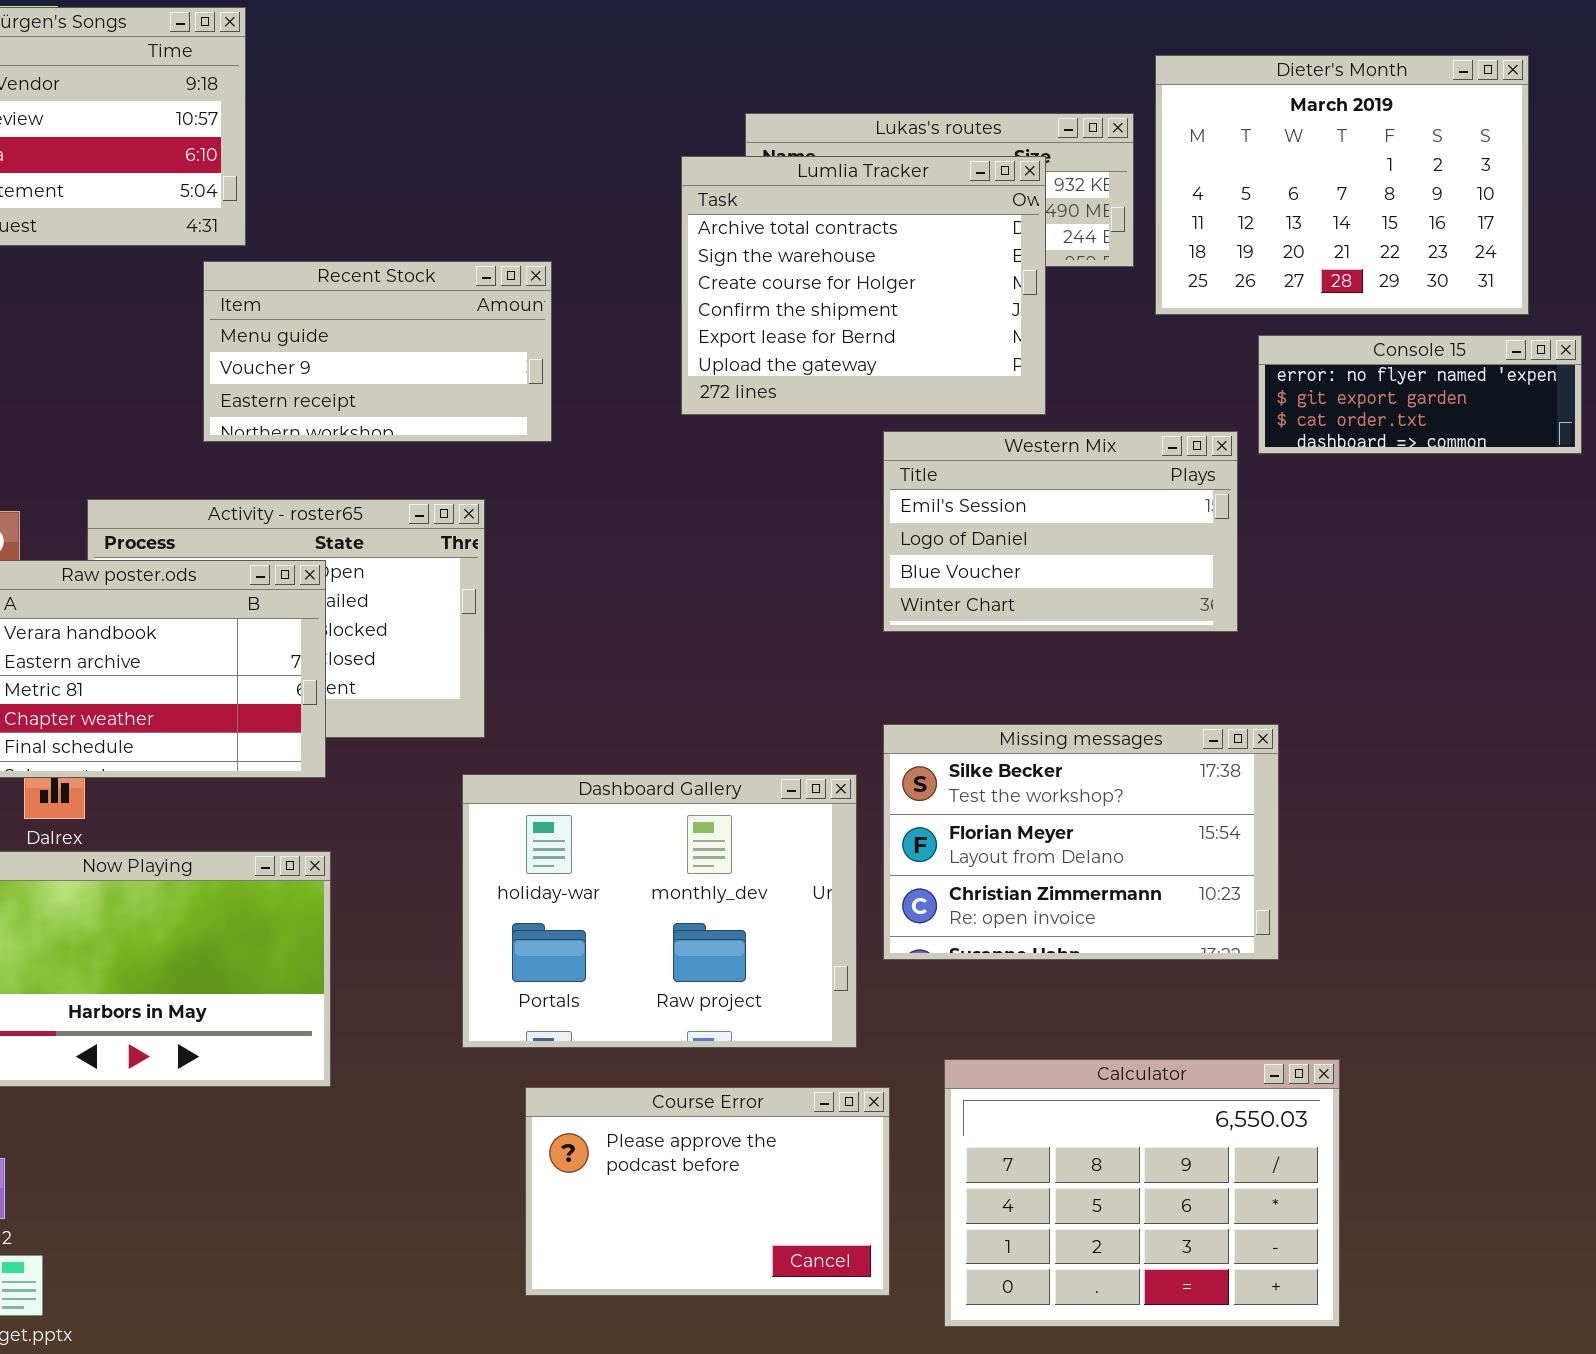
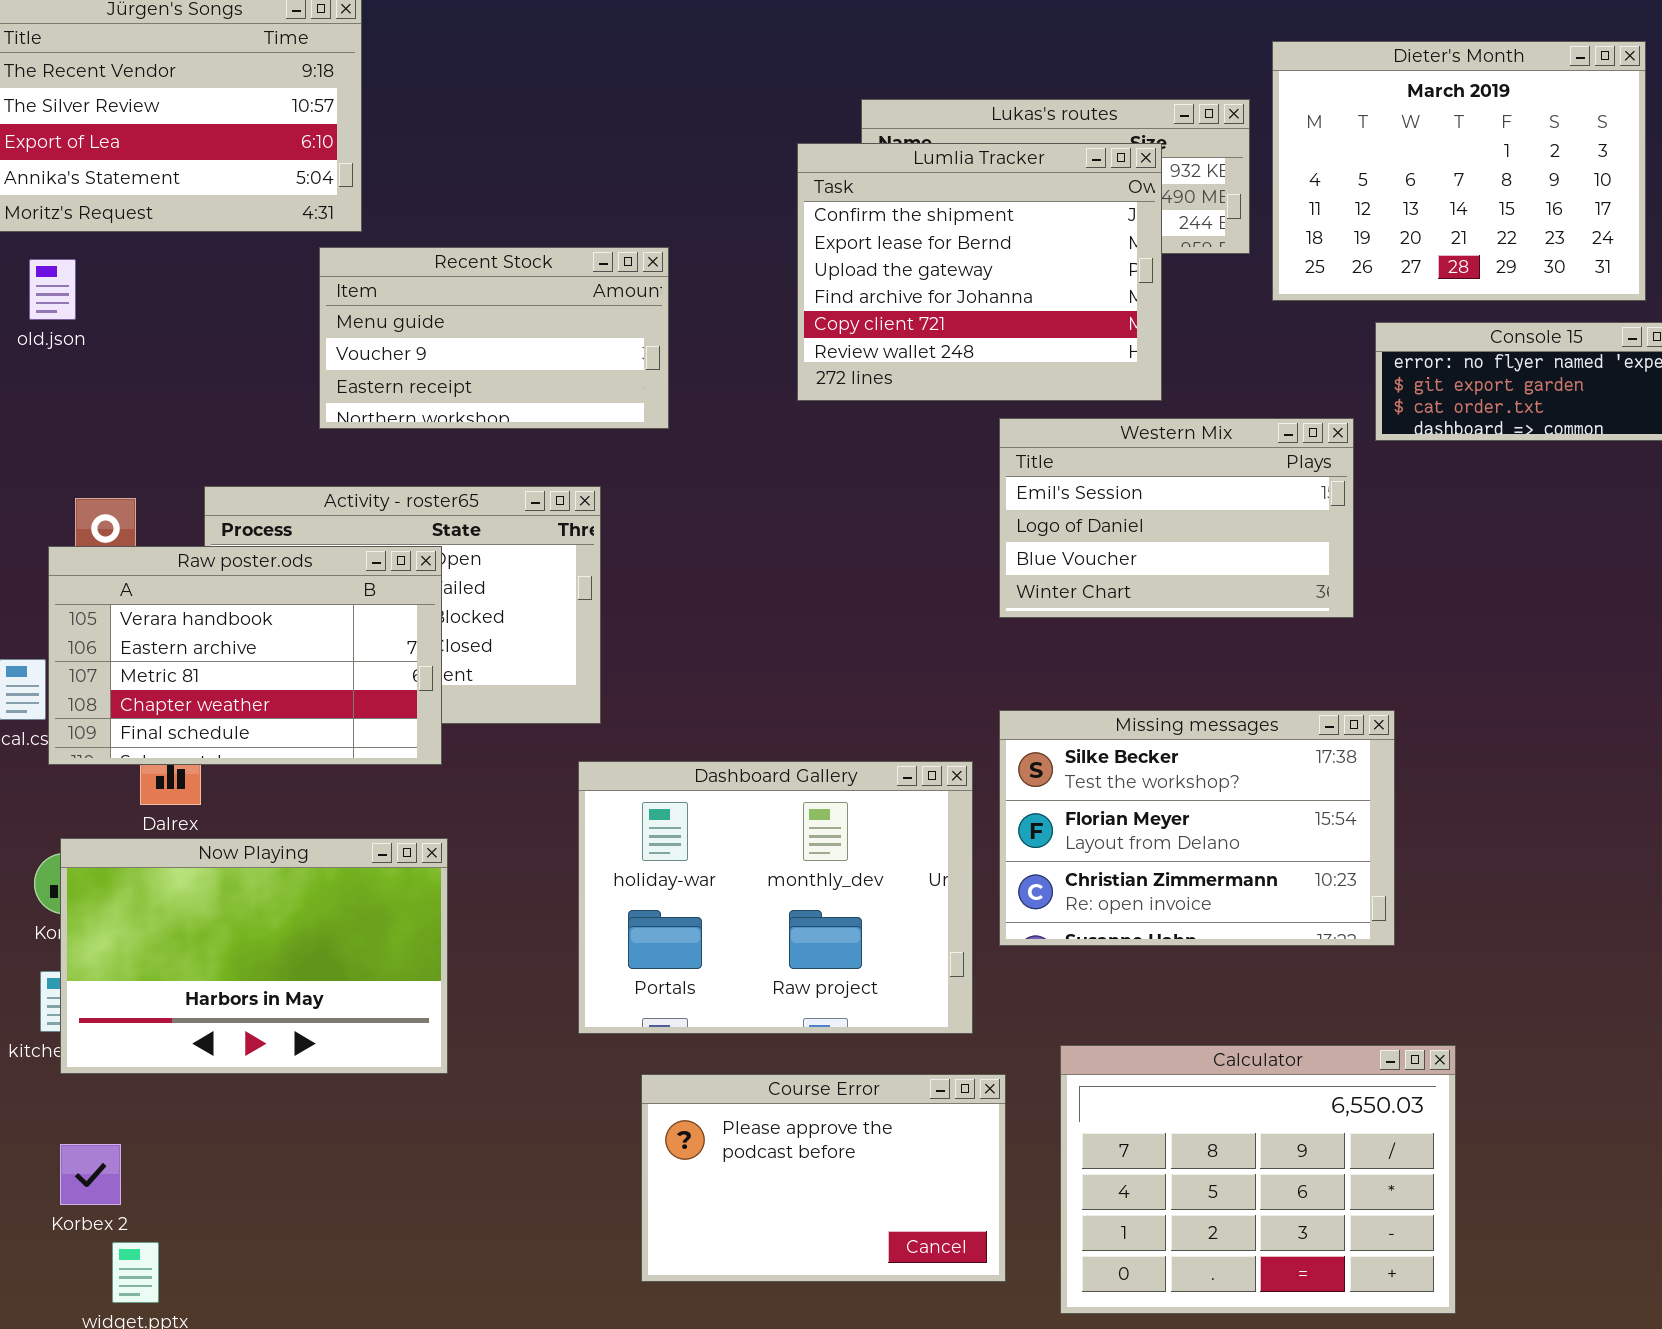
Lumlia Tracker: [681,156,1046,415] -> [797,143,1162,401], scrolled down 3 rows

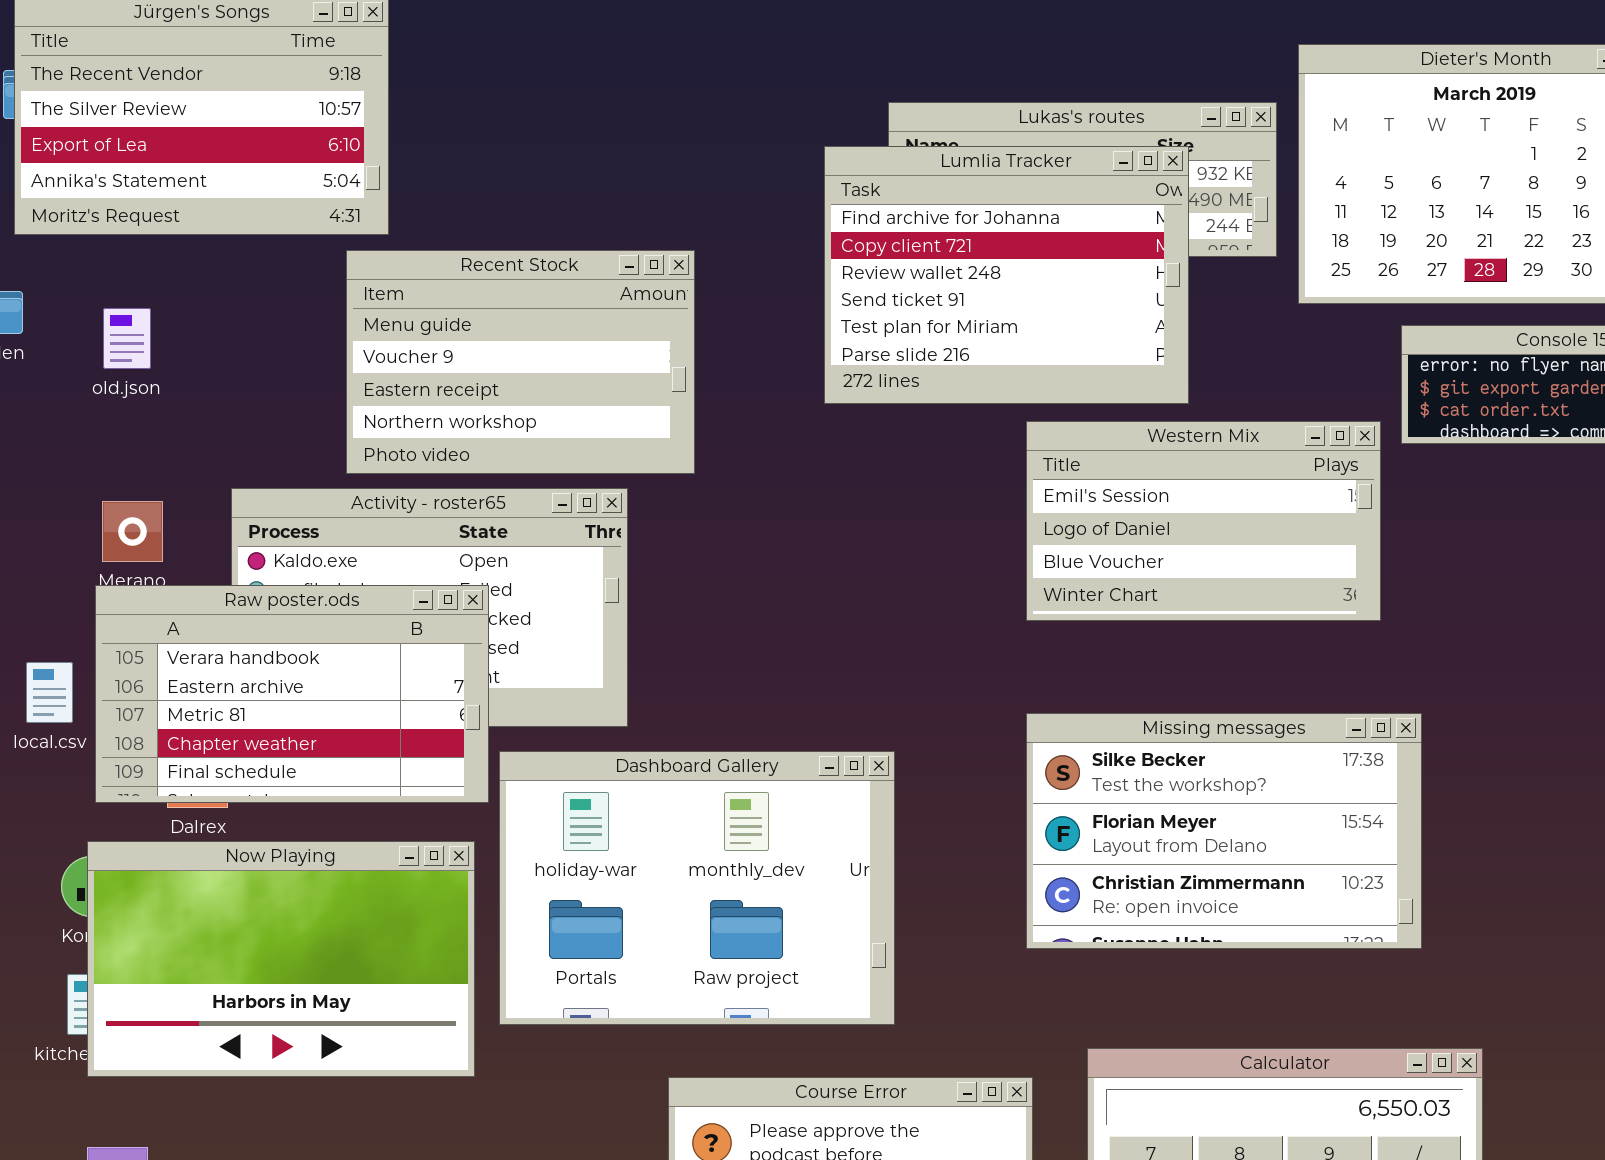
Lumlia Tracker: [797,143,1162,401] -> [824,146,1189,404], scrolled down 3 rows
Recent Stock: [319,247,669,429] -> [346,250,695,474], resized
old.json: [29,259,76,320] -> [103,308,151,369], moved
Raw poster.ods: [48,546,442,765] -> [95,585,489,803], moved
Dashboard Gallery: [578,761,973,1034] -> [499,751,895,1025], moved

